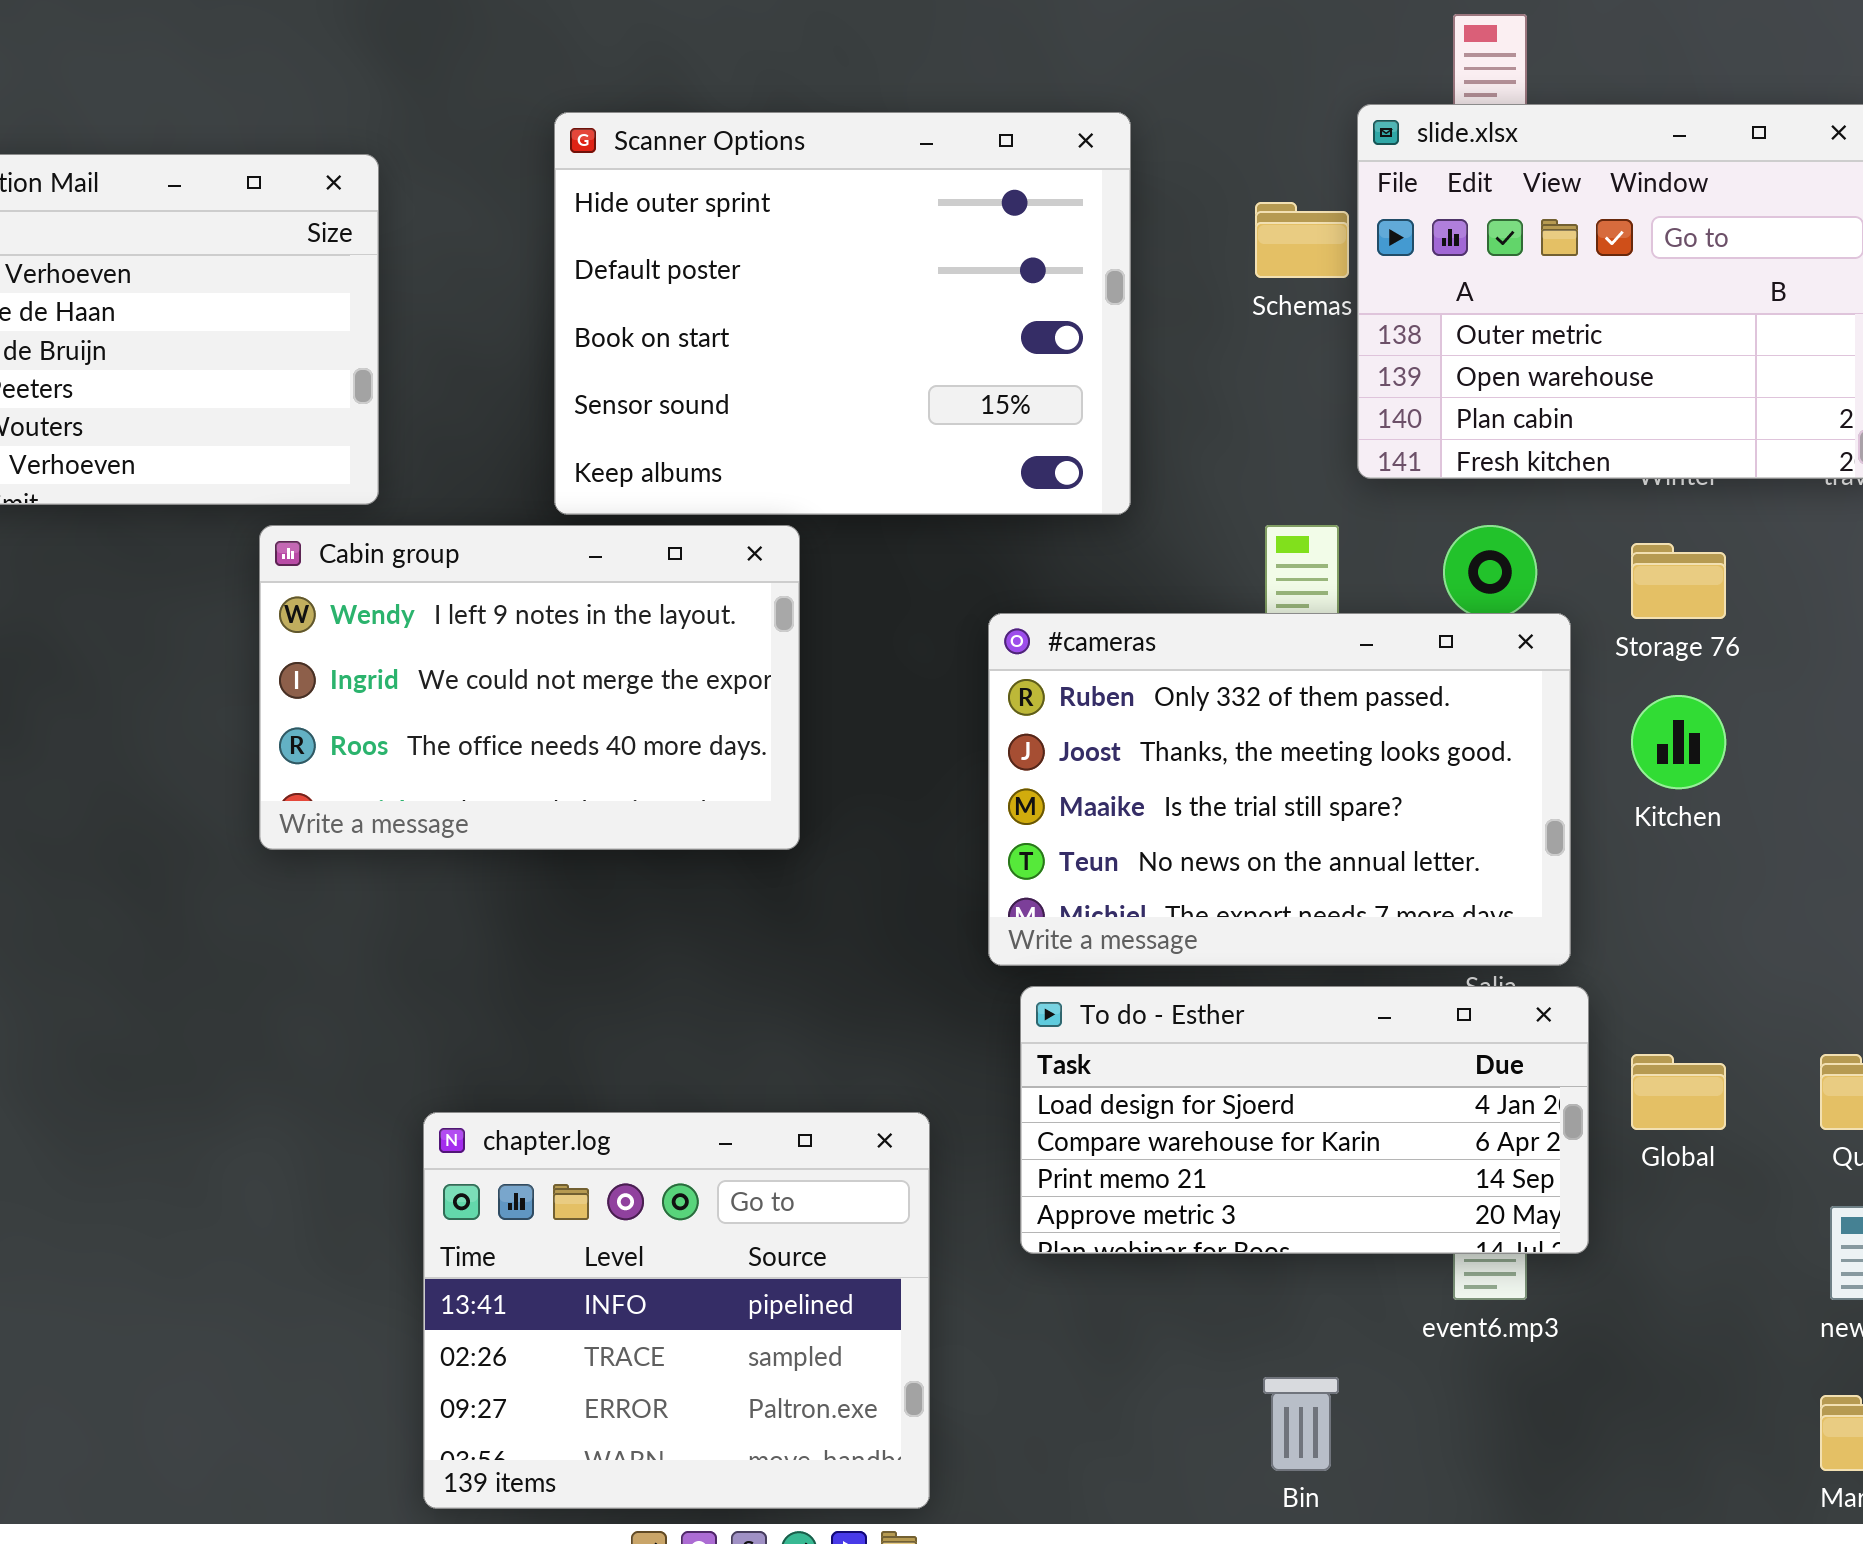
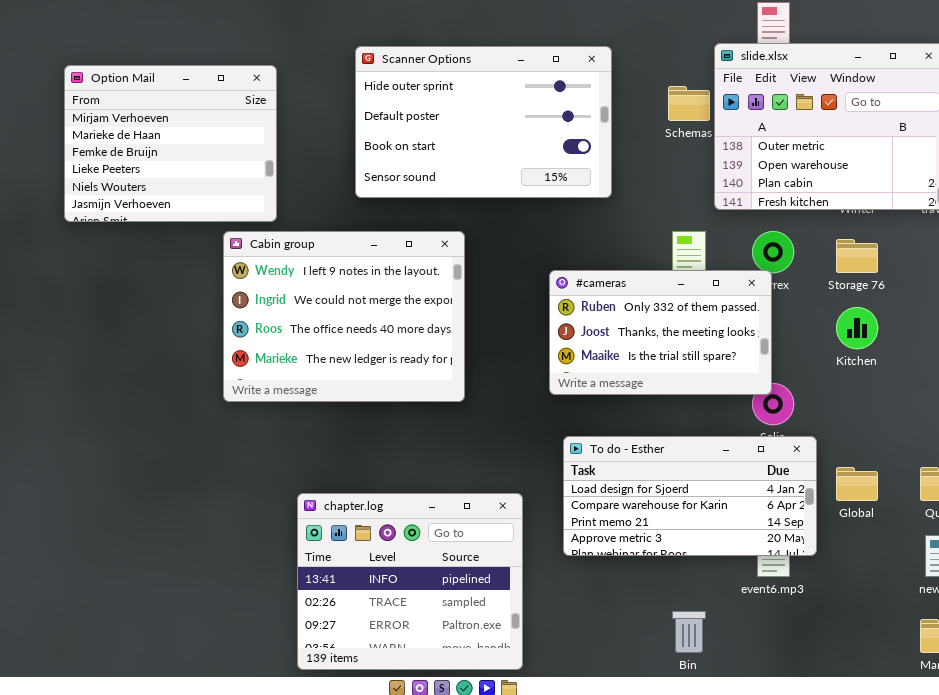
Scanner Options: [554,112,1131,515] -> [355,46,612,198], resized
Cabin group: [259,525,800,850] -> [223,231,465,402], resized
#cameras: [988,613,1571,966] -> [549,270,772,395], resized

